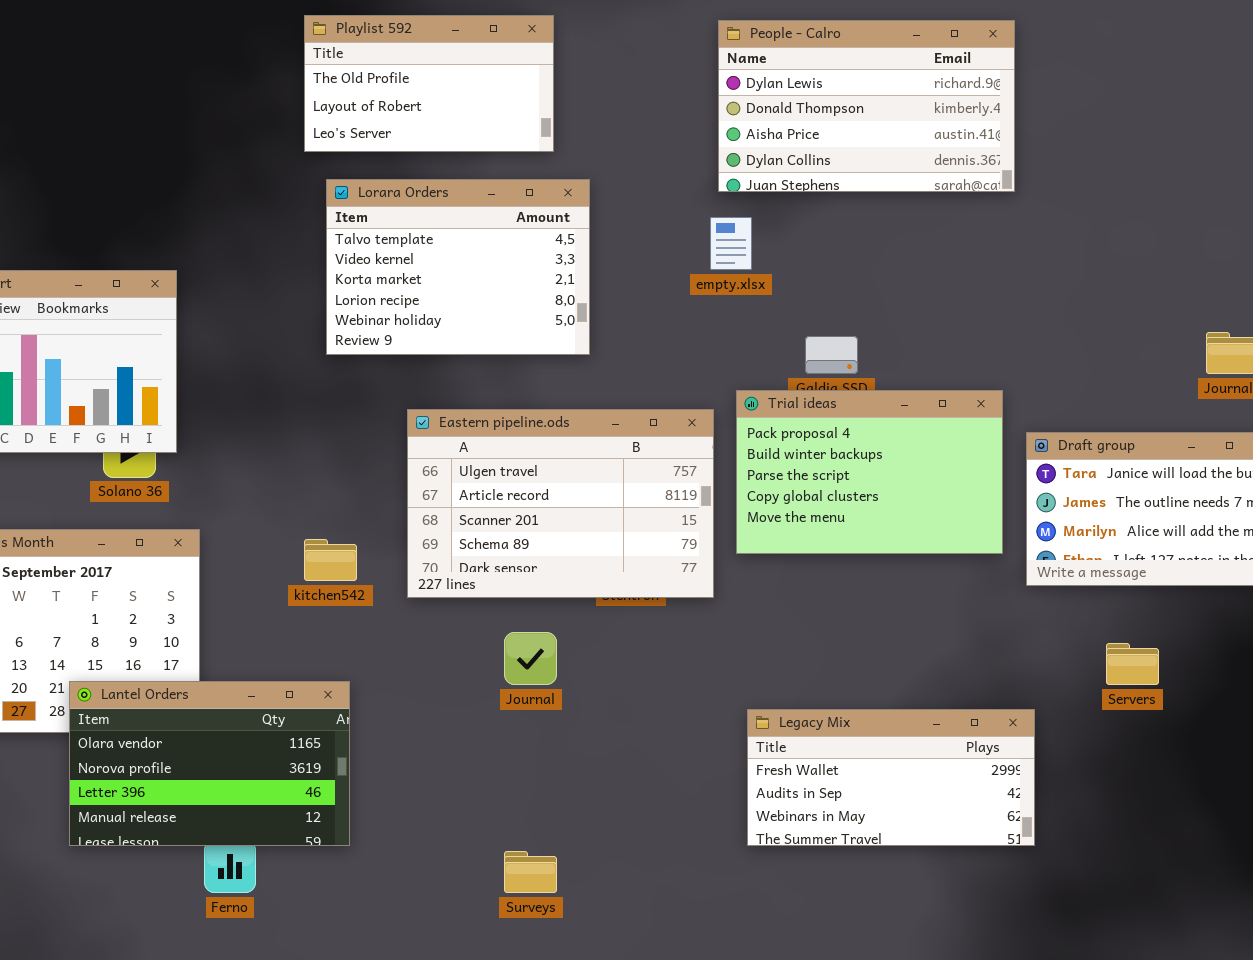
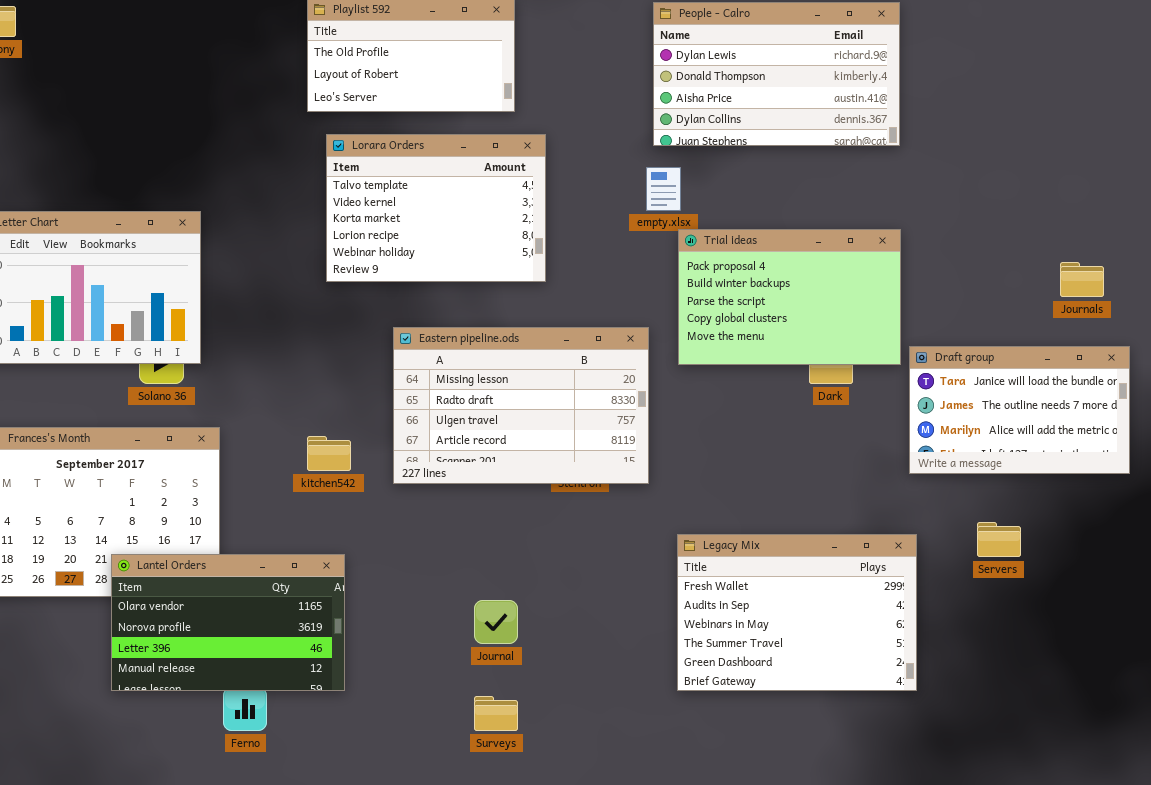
Trial ideas: [736,390,1003,554] -> [678,229,901,365], moved
Eastern pipeline.ods: [407,409,714,598] -> [393,327,649,484], scrolled up 2 rows
Journal: [504,632,557,685] -> [474,600,518,644], moved
Legacy Mix: [747,709,1035,846] -> [677,534,917,691], resized

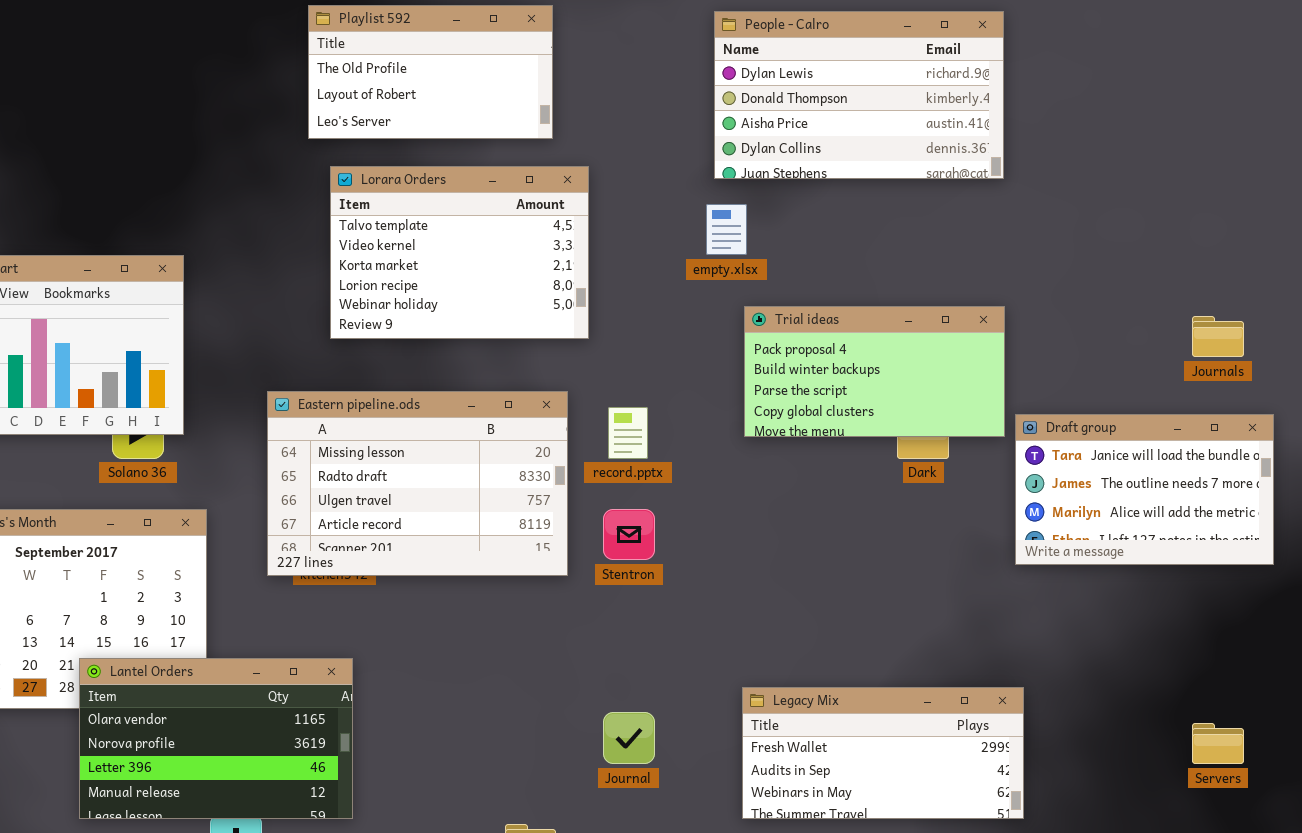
Trial ideas: [678,229,901,365] -> [744,306,1005,437], resized
Eastern pipeline.ods: [393,327,649,484] -> [267,391,568,576], moved
Servers: [977,522,1021,557] -> [1192,723,1244,764], moved
Legacy Mix: [677,534,917,691] -> [742,687,1024,819], resized
Journal: [474,600,518,644] -> [603,712,655,764], moved

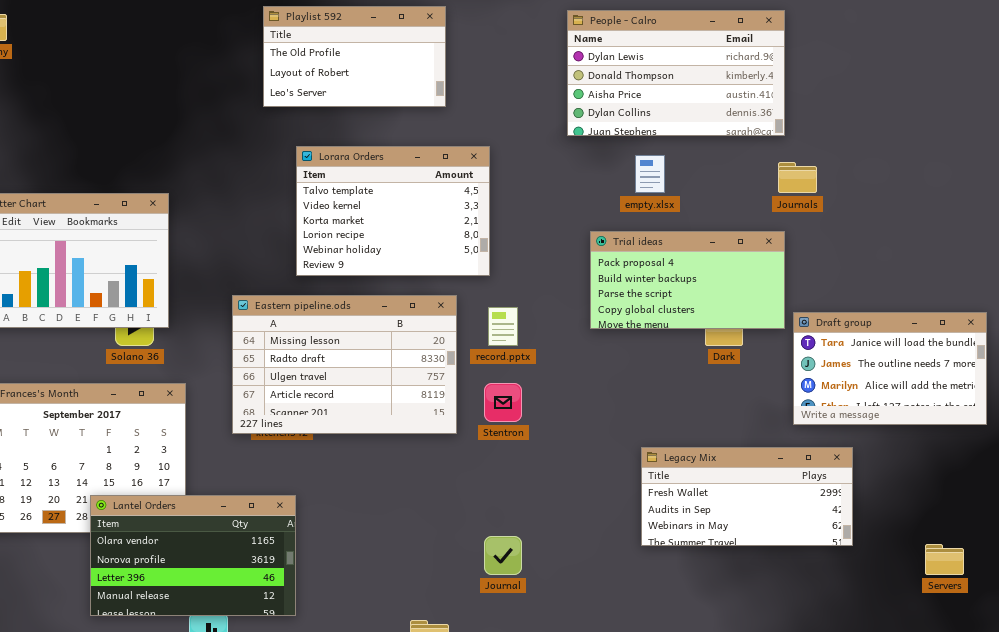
Lorara Orders: [330,166,589,339] -> [296,146,490,276], moved
empty.xlsx: [706,204,747,255] -> [635,155,665,193], moved
Journals: [1192,316,1244,357] -> [778,162,817,193], moved
Legacy Mix: [742,687,1024,819] -> [641,447,853,546], moved

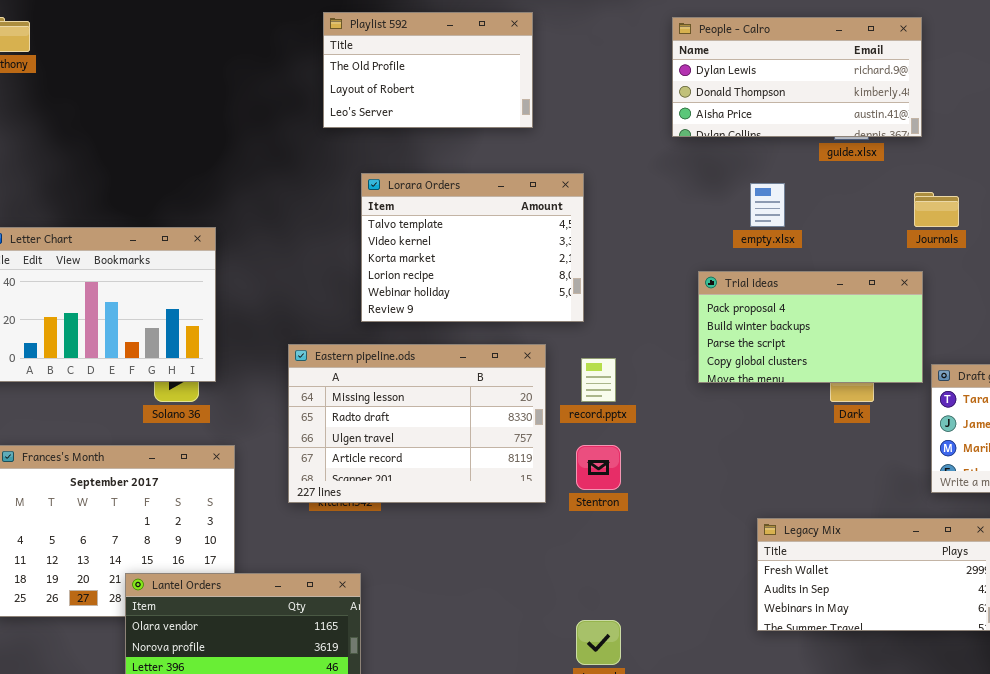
People - Calro: [567,10,785,136] -> [672,17,922,137], resized

